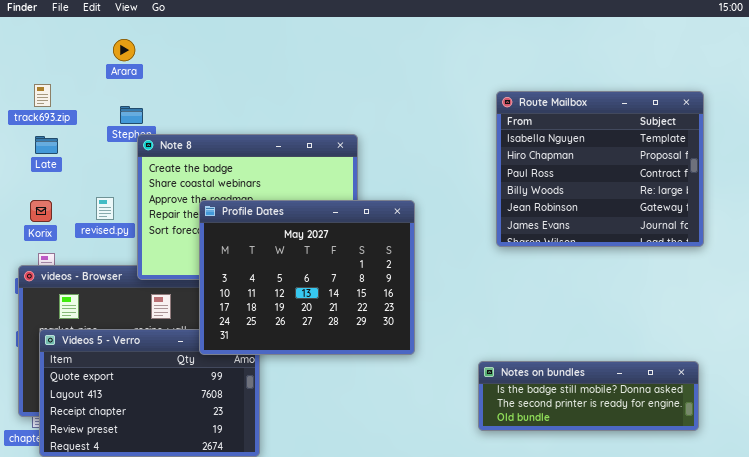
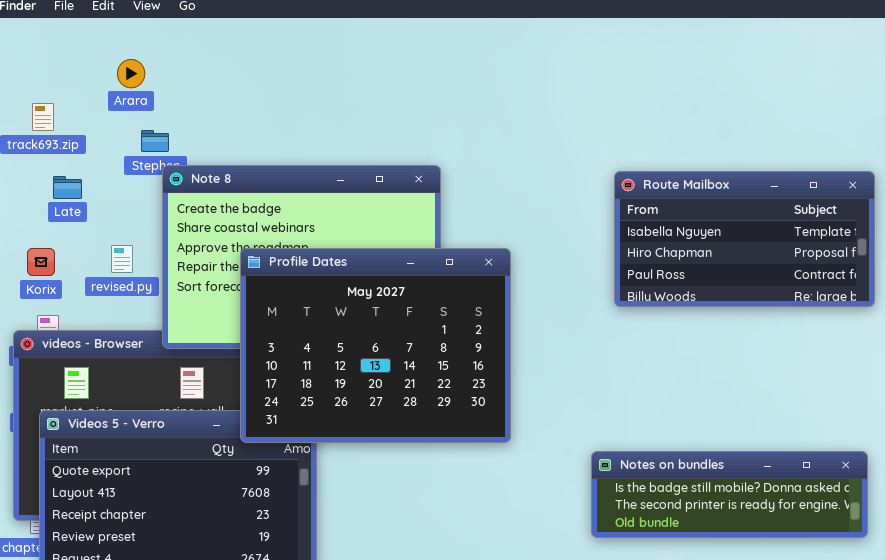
Arara: [113,39,135,61] -> [117,59,145,88], moved
Route Mailbox: [496,91,704,247] -> [614,171,875,307], resized
Late: [35,136,58,154] -> [53,176,82,199], moved

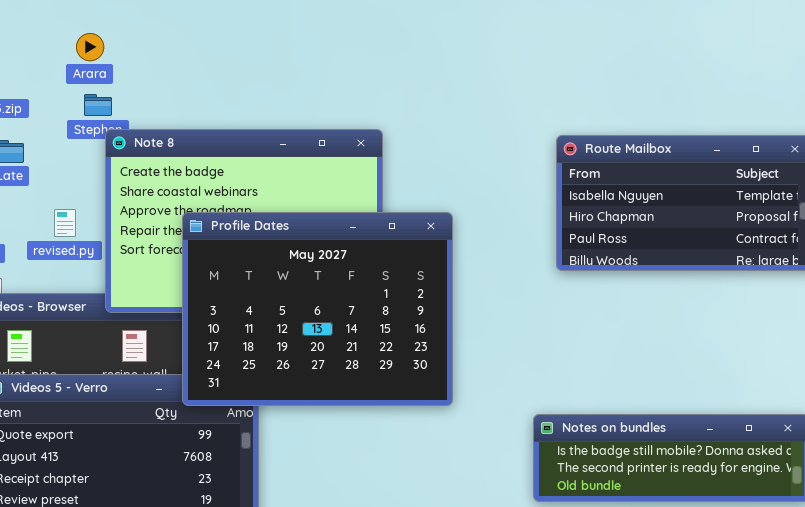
Arara: [117,59,145,88] -> [76,33,104,61], moved

